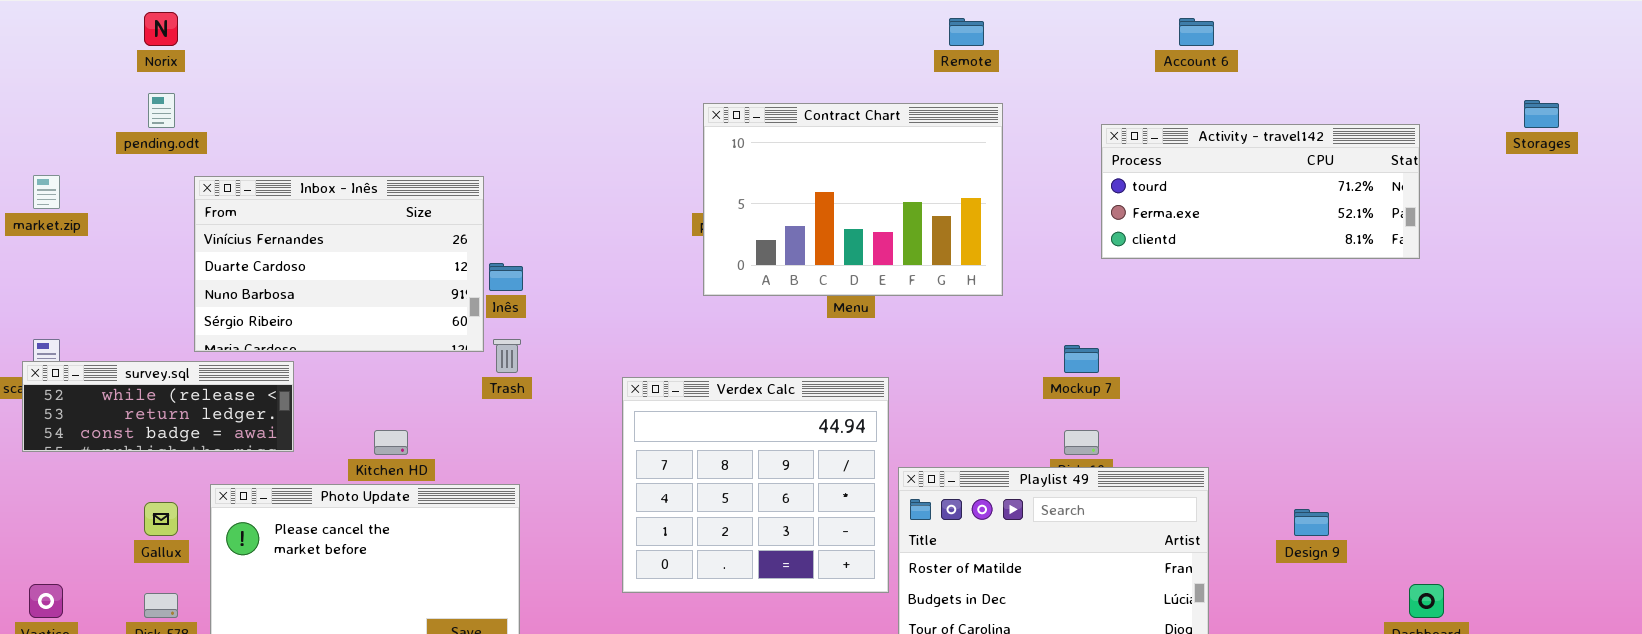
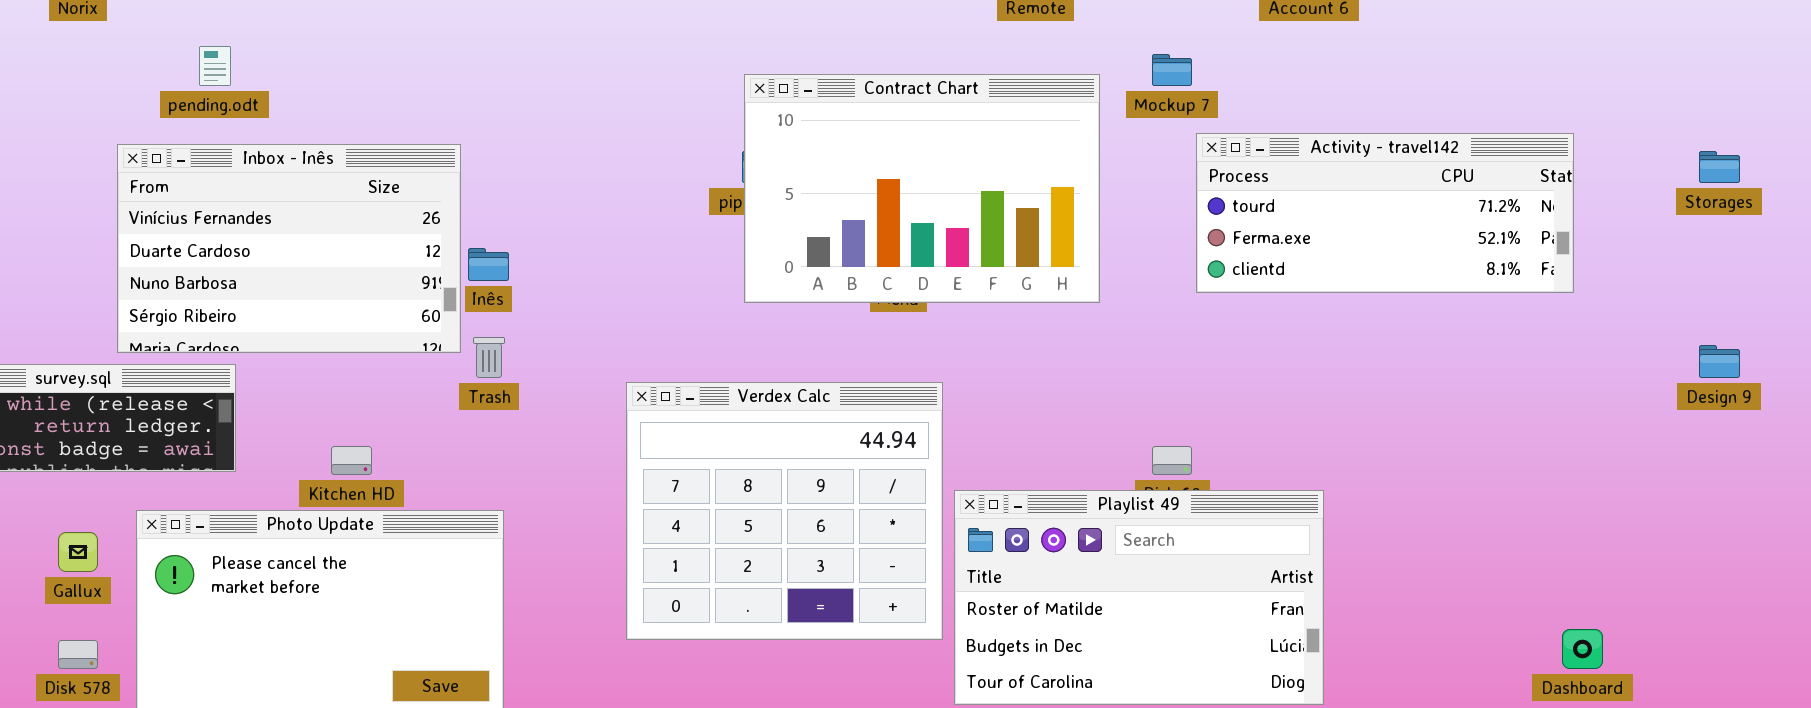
pending.odt: [148,93,175,128] -> [199,46,231,86], moved
Storages: [1524,100,1559,128] -> [1699,151,1740,183], moved
Contract Chart: [703,103,1003,296] -> [744,74,1100,303], moved
Activity - travel142: [1101,124,1420,259] -> [1196,133,1574,293], moved
Mockup 7: [1064,345,1099,373] -> [1152,54,1192,86], moved
Design 9: [1294,509,1329,536] -> [1699,345,1740,378], moved

